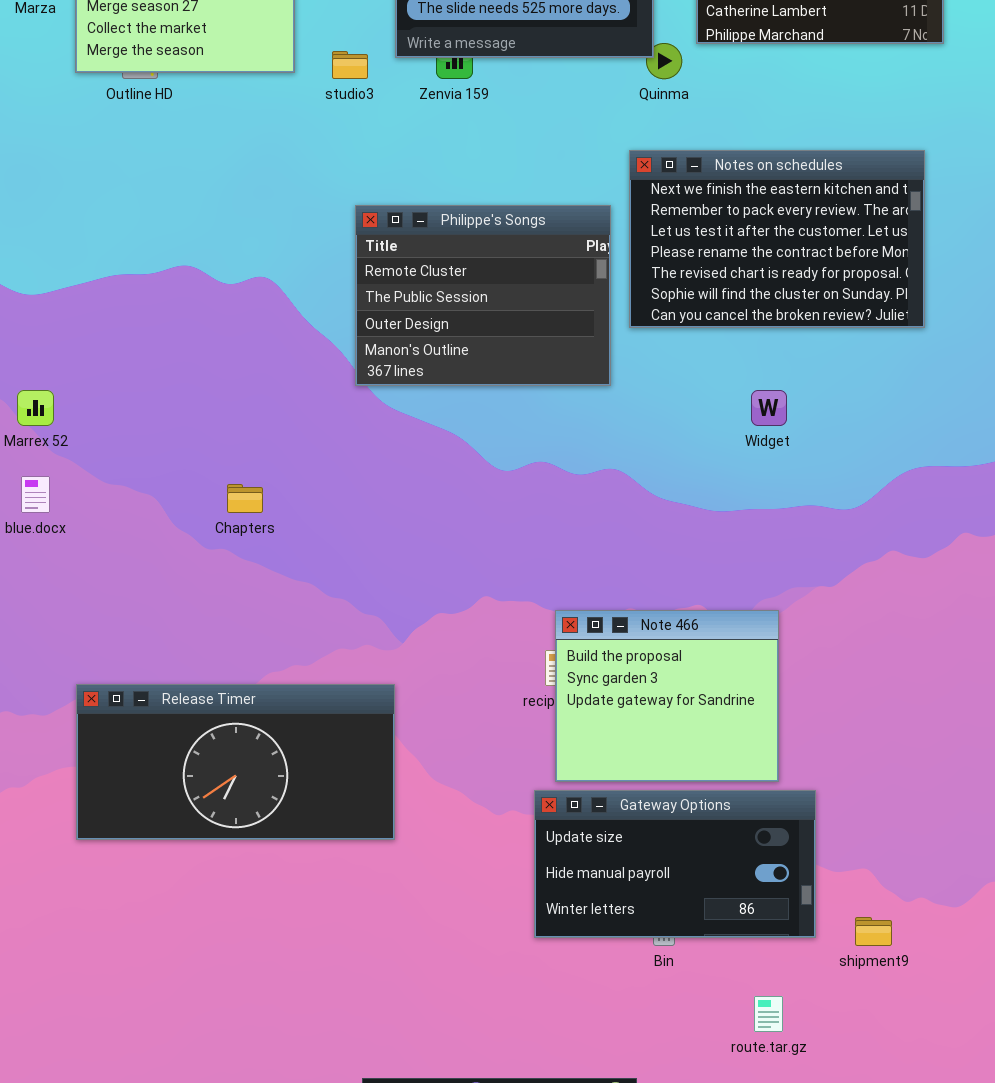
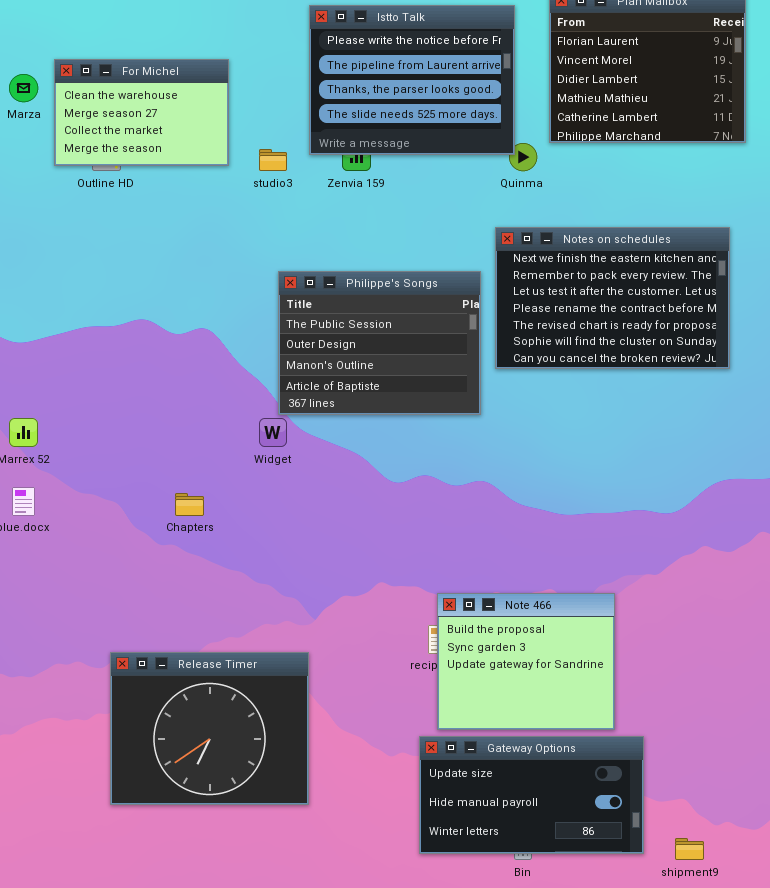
Philippe's Songs: [355,205,611,386] -> [278,271,481,415], scrolled down 1 row
Widget: [751,390,787,426] -> [259,418,287,447], moved
Release Timer: [76,684,395,840] -> [110,652,309,805], resized

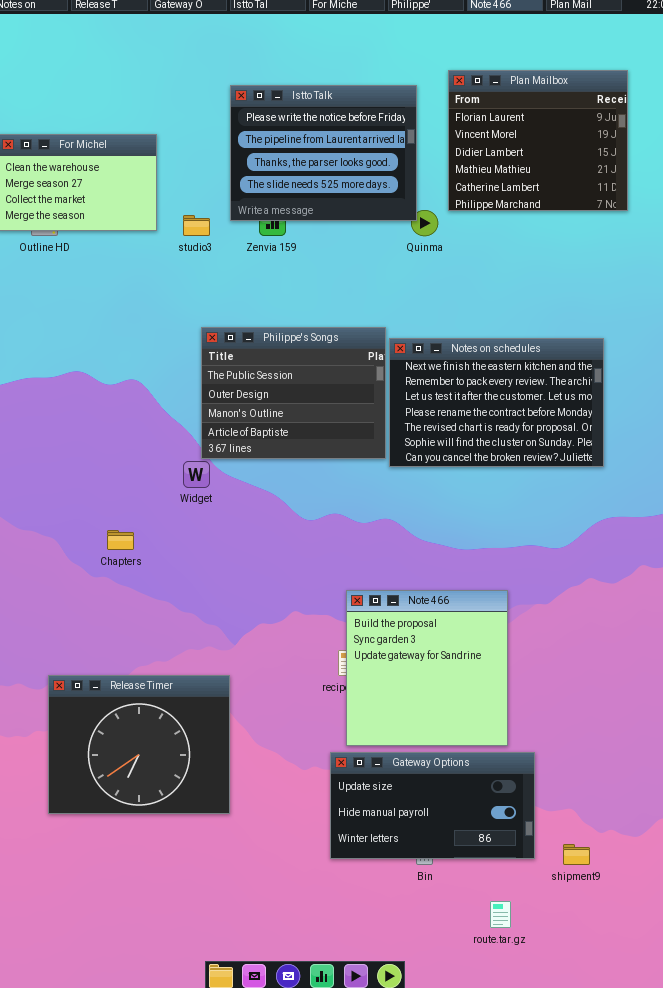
Notes on schedules: [495,227,730,369] -> [389,338,604,467], moved
Note 466: [437,593,615,730] -> [346,590,508,746], resized

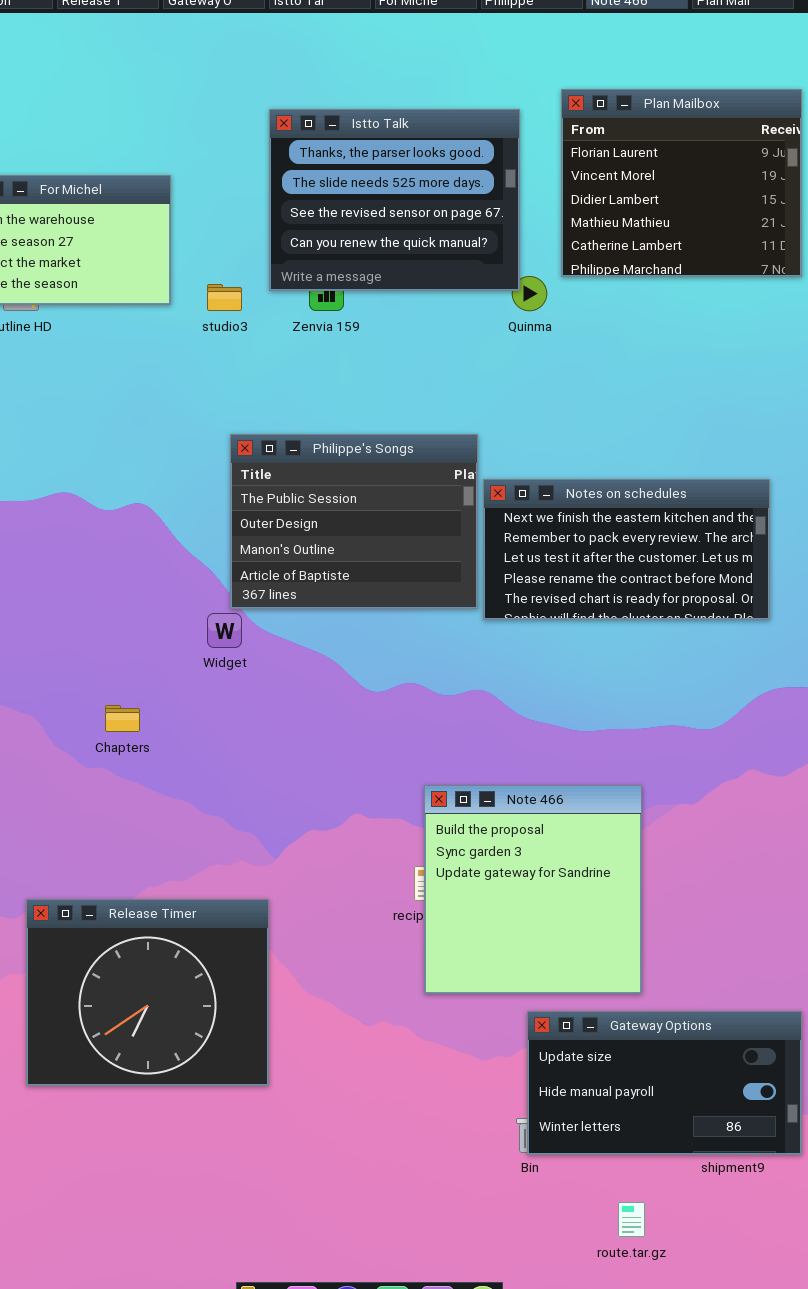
Istto Talk: [230,85,417,221] -> [269,109,520,291], scrolled down 2 rows
Notes on schedules: [389,338,604,467] -> [483,479,770,620], resized
Gateway Options: [330,752,535,859] -> [527,1011,802,1155], moved

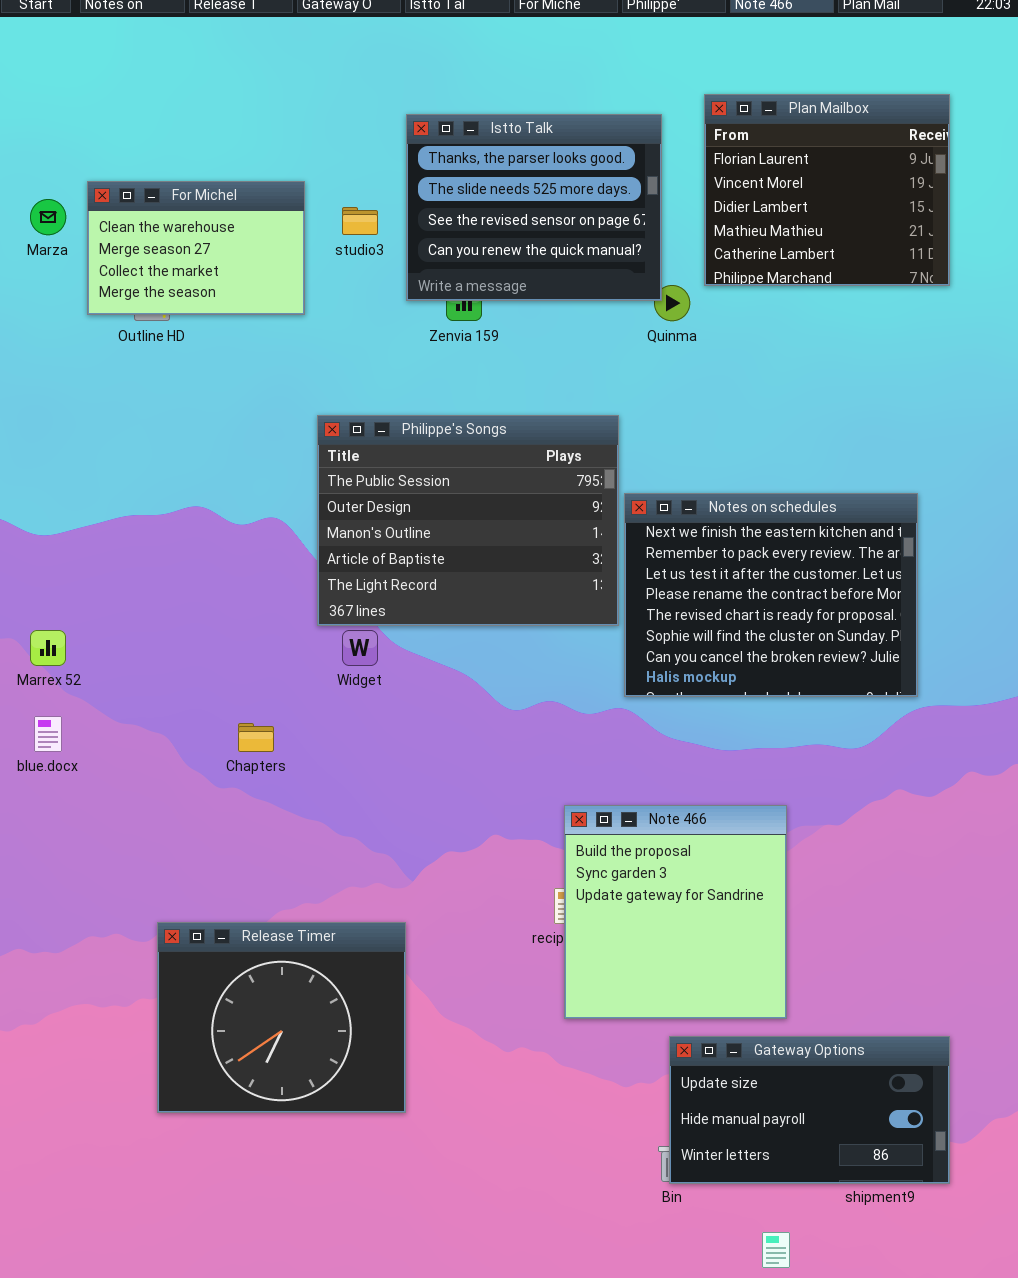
studio3: [207,284,242,311] -> [342,207,378,235], moved
Philippe's Songs: [230,434,478,609] -> [317,415,619,626], resized
Notes on schedules: [483,479,770,620] -> [624,493,918,697], resized

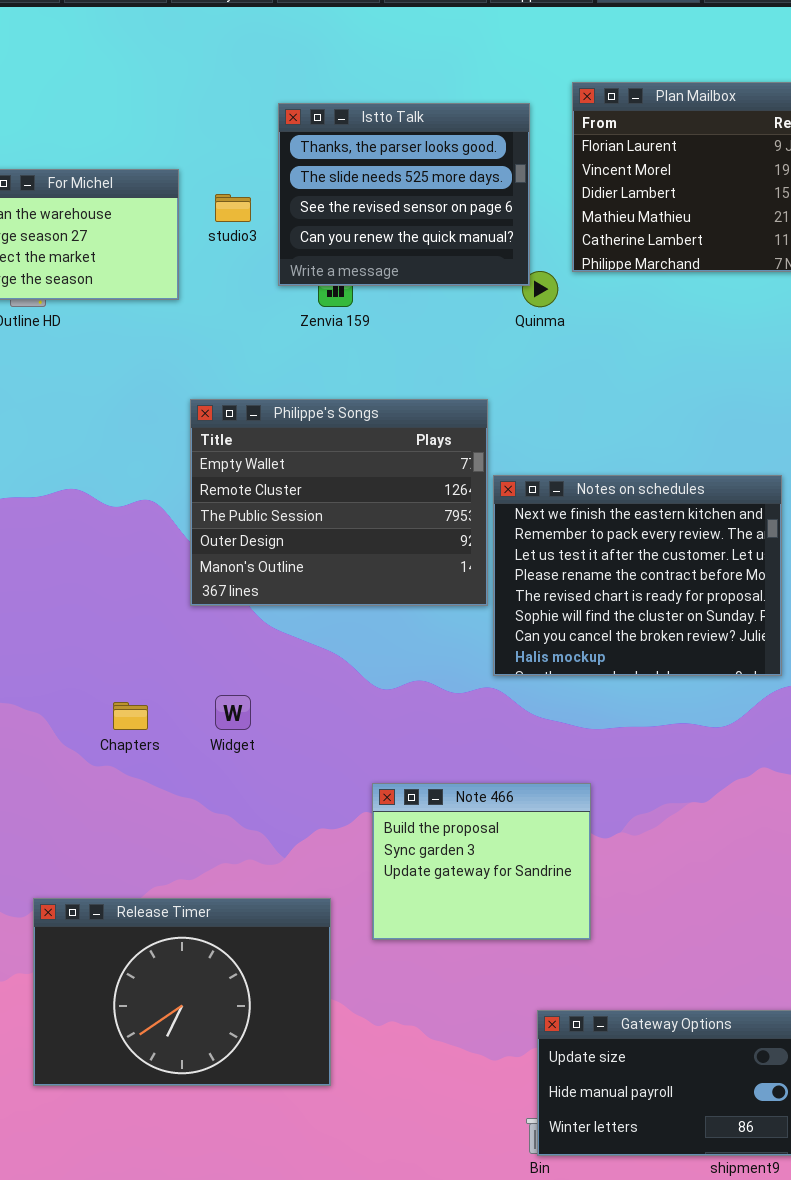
Philippe's Songs: [317,415,619,626] -> [190,399,488,606], scrolled up 2 rows
Widget: [342,630,378,666] -> [215,695,251,730], moved
Note 466: [564,805,787,1019] -> [372,783,591,940], moved, resized
Release Timer: [157,922,406,1113] -> [33,898,331,1086], resized

